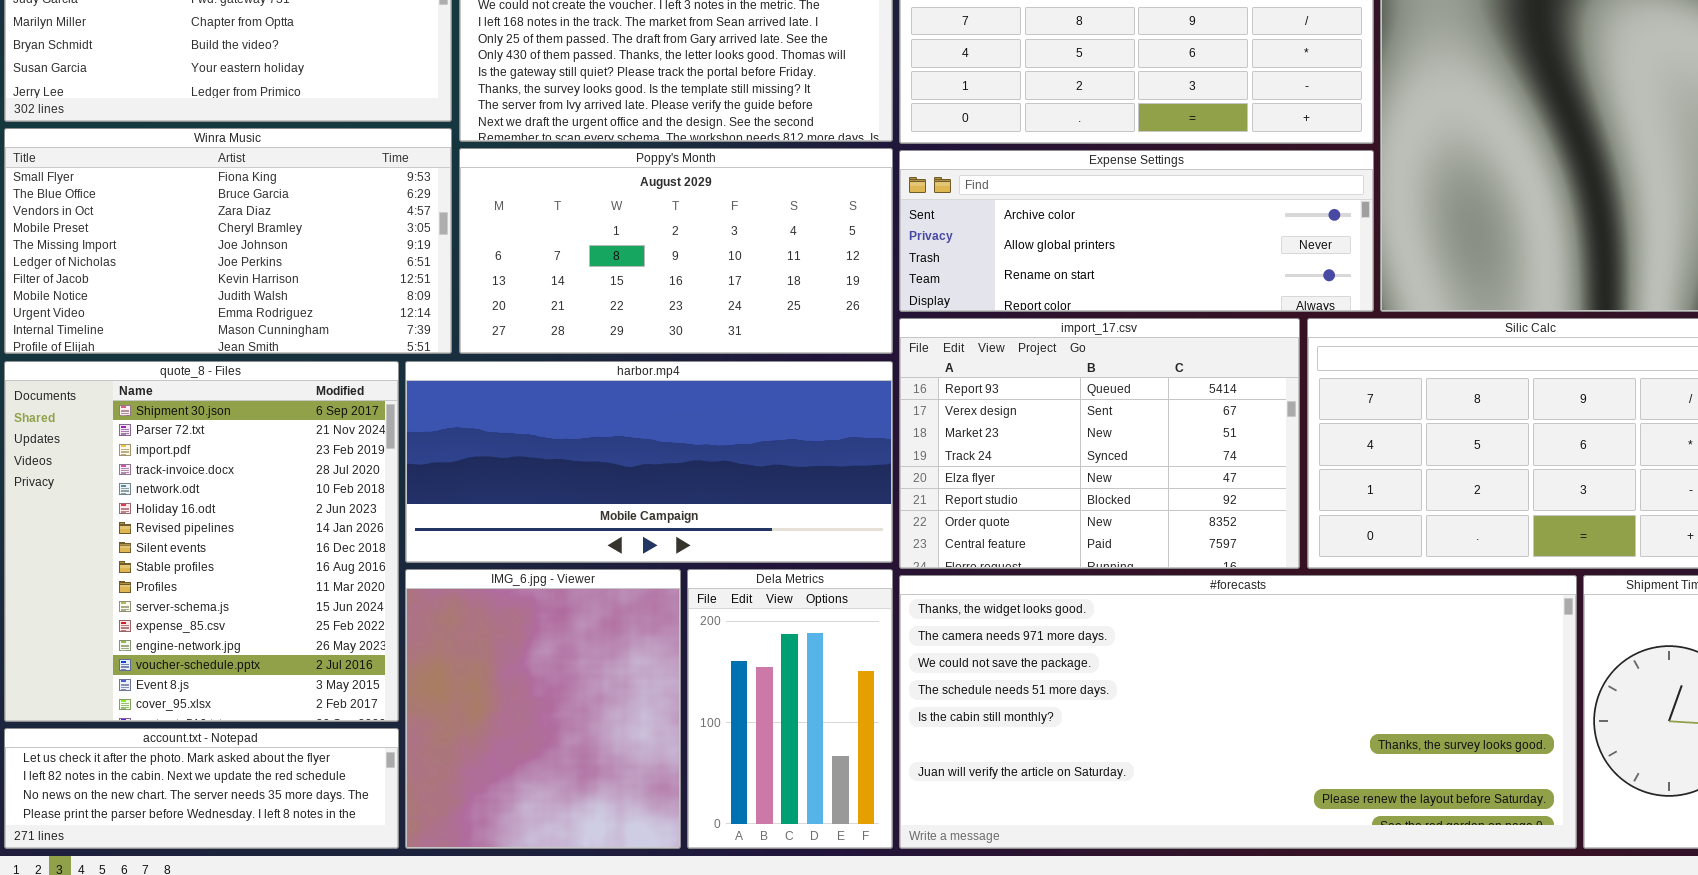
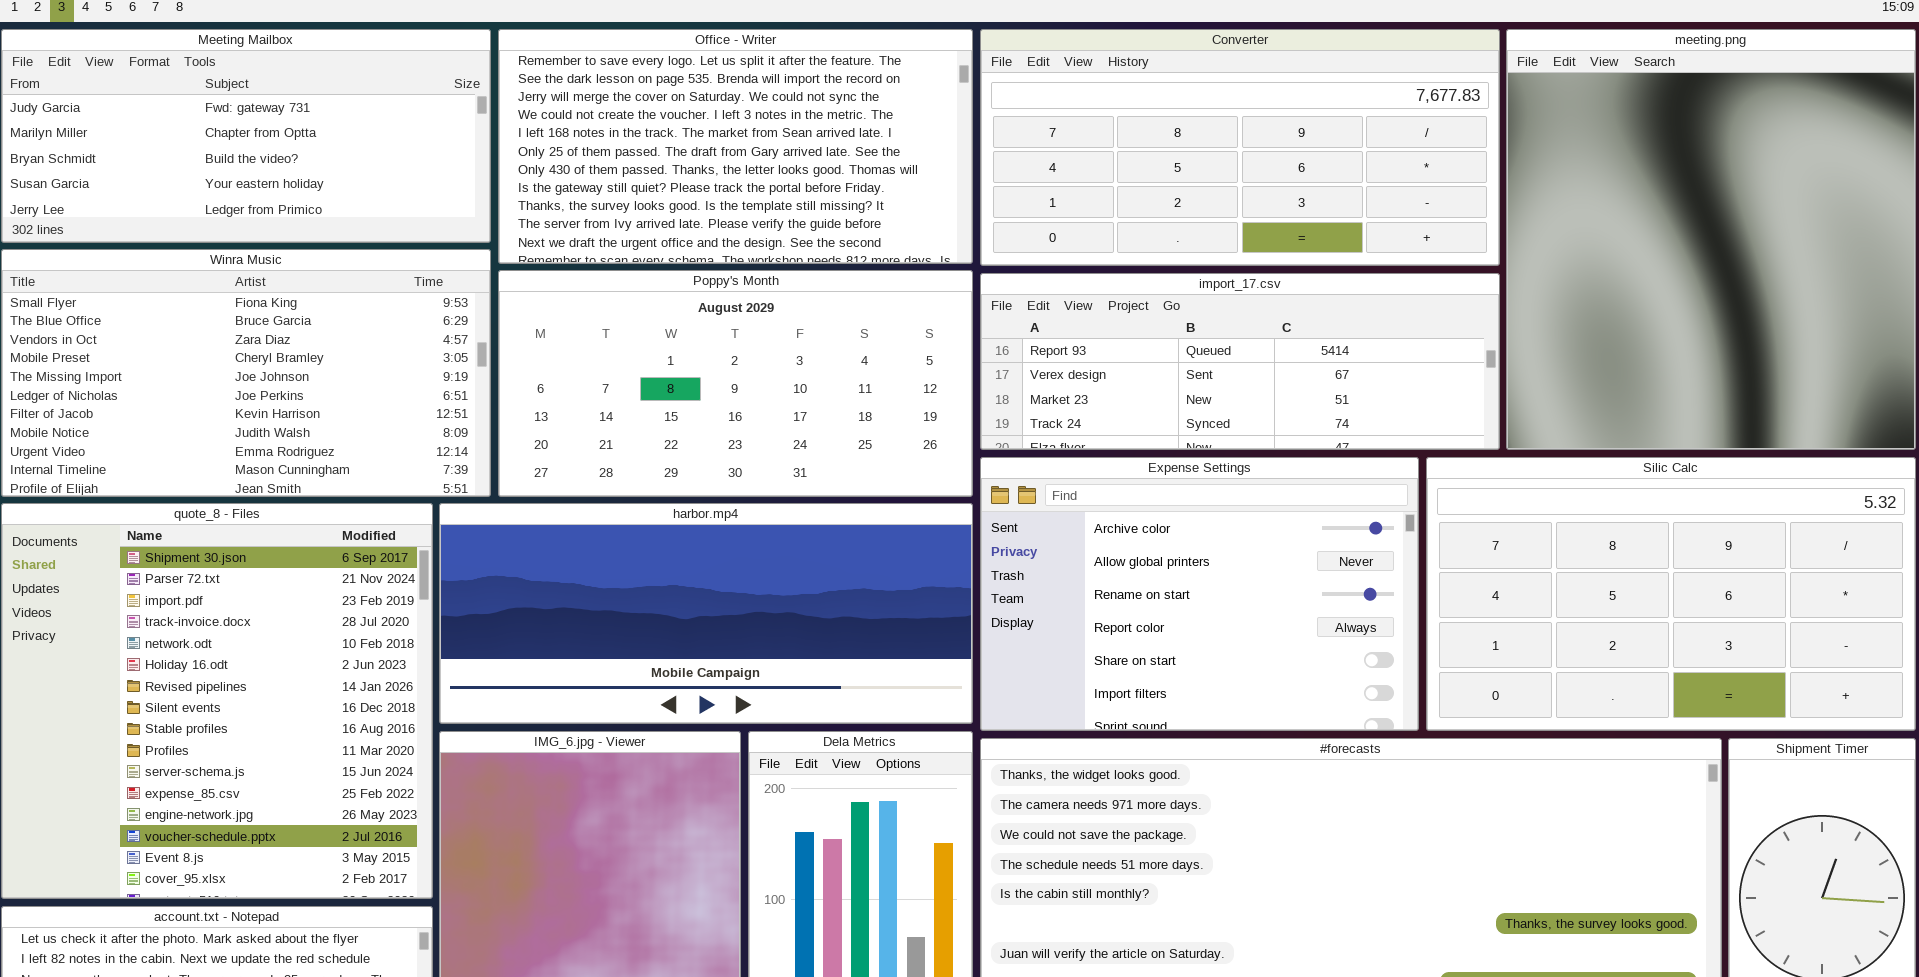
Expense Settings: [899,150,1374,312] -> [980,457,1419,731], moved, resized
import_17.csv: [899,318,1300,569] -> [980,273,1500,450], moved, resized

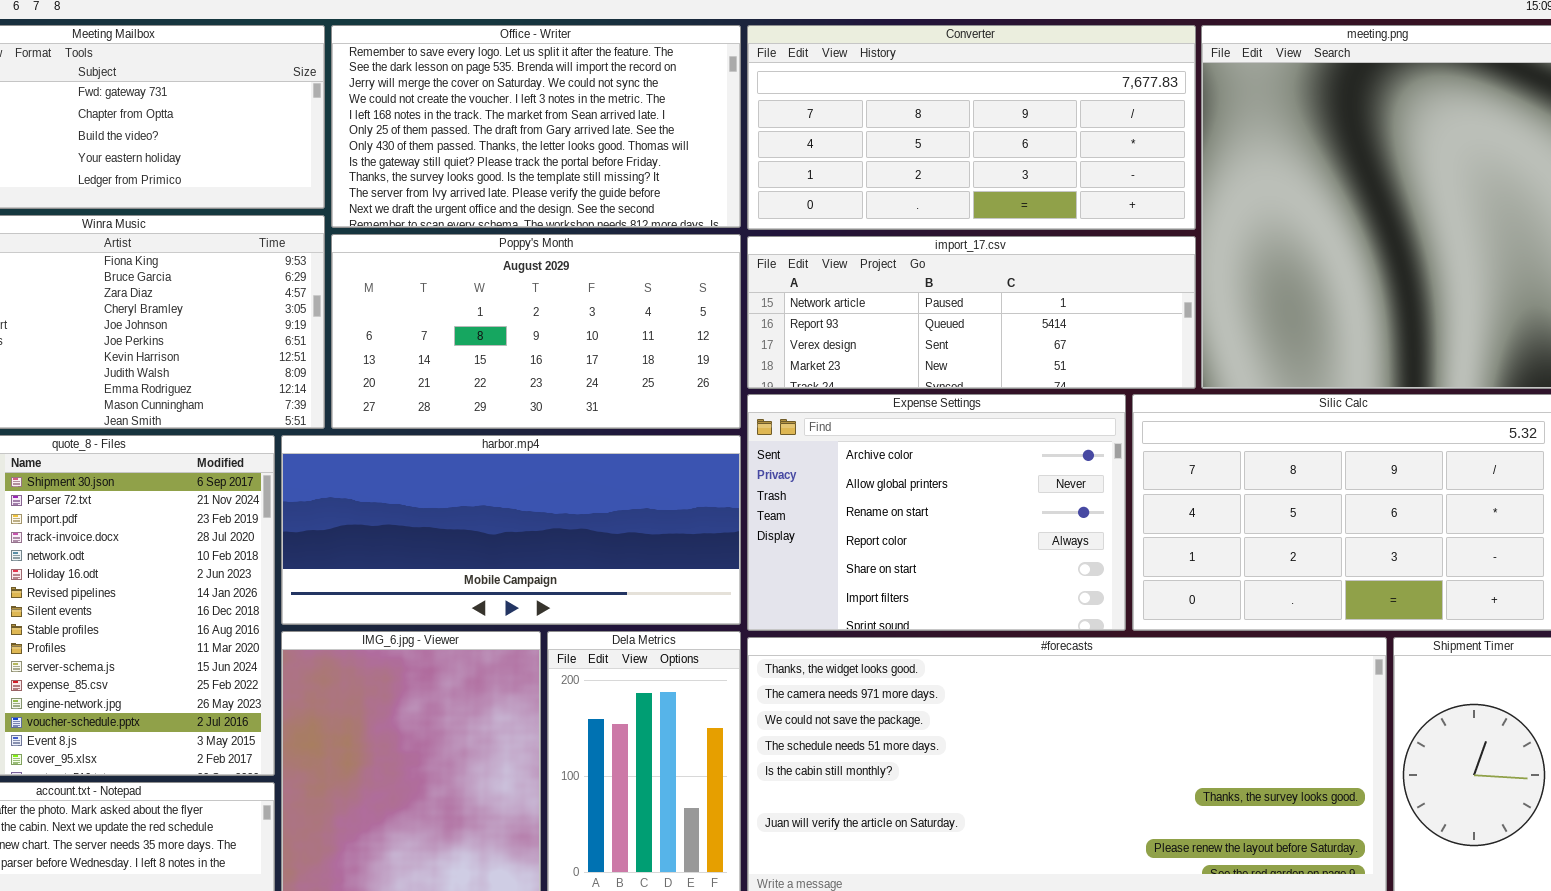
import_17.csv: [980,273,1500,450] -> [747,236,1196,389], scrolled up 1 row

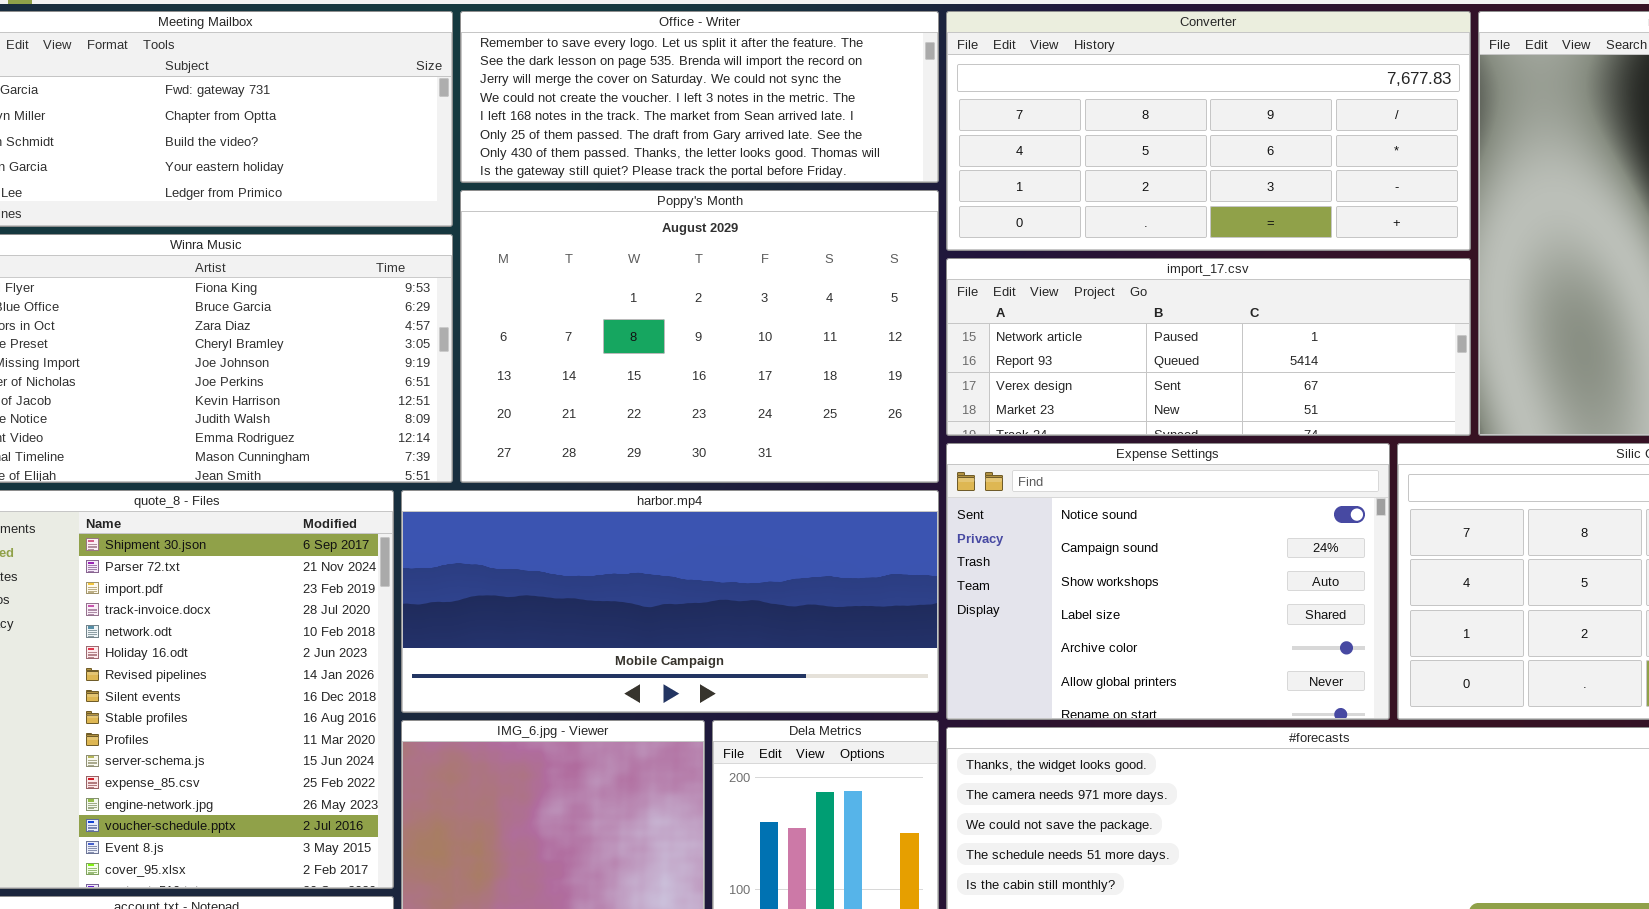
Office - Writer: [331,25,741,228] -> [460,11,939,183], resized
Poppy's Month: [331,234,741,429] -> [460,190,939,483], resized
Expense Settings: [747,394,1126,631] -> [946,443,1390,720], scrolled up 4 rows

